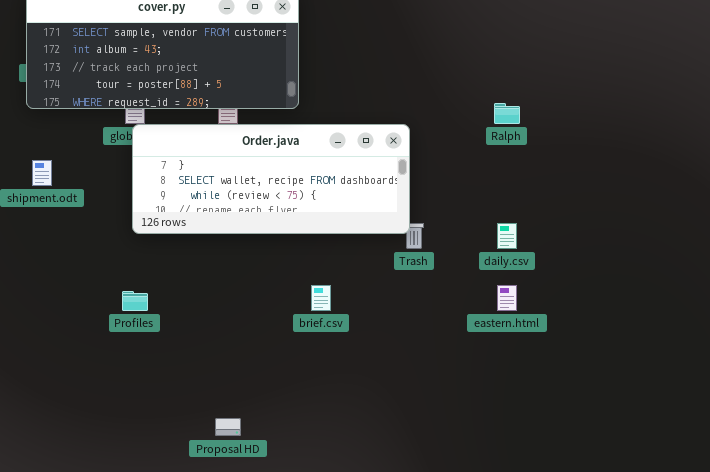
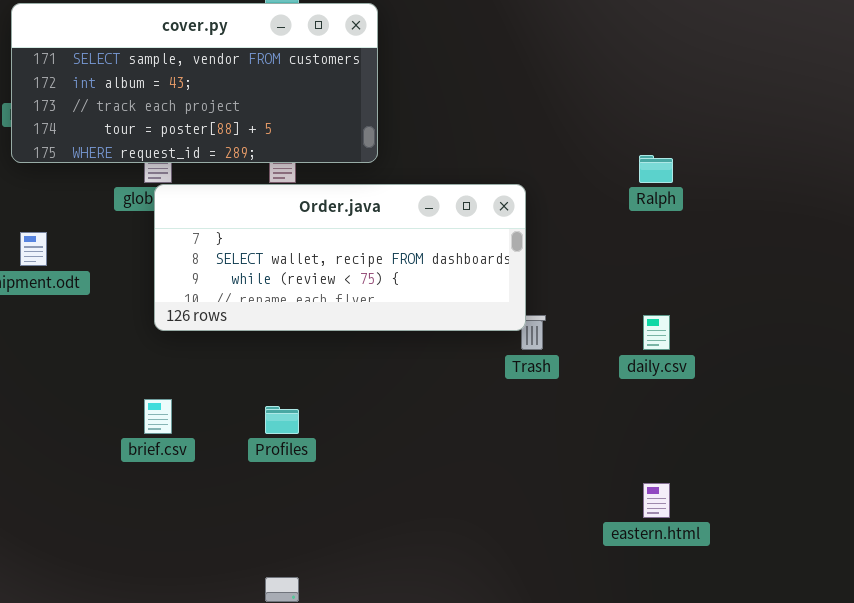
brief.csv: [311,285,331,311] -> [144,399,172,434], moved
eastern.html: [497,285,517,311] -> [643,483,670,518], moved
Profiles: [122,291,148,311] -> [265,406,299,434], moved

